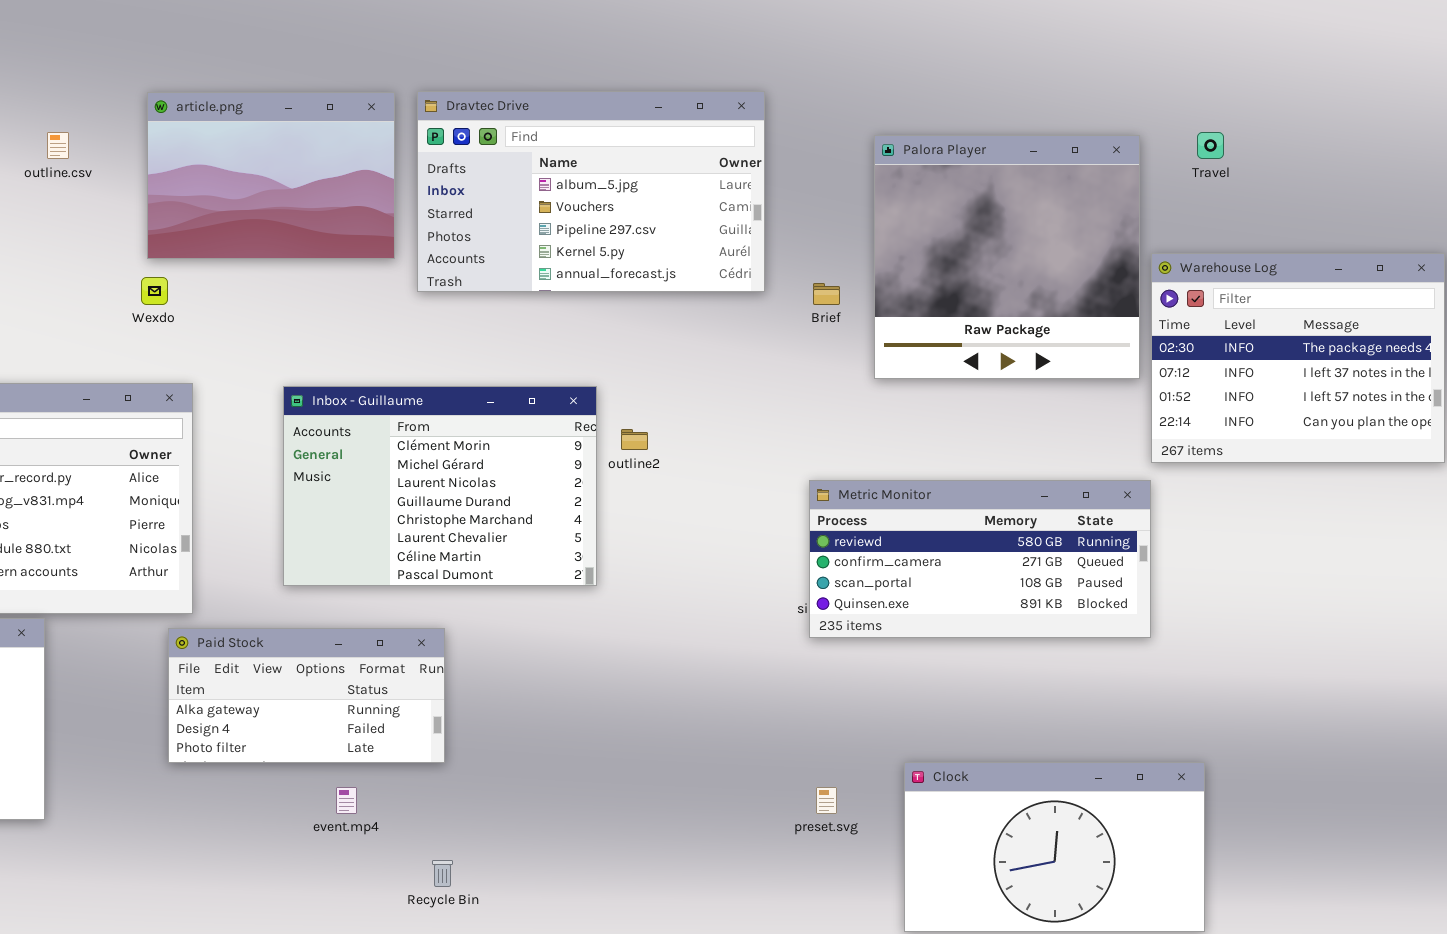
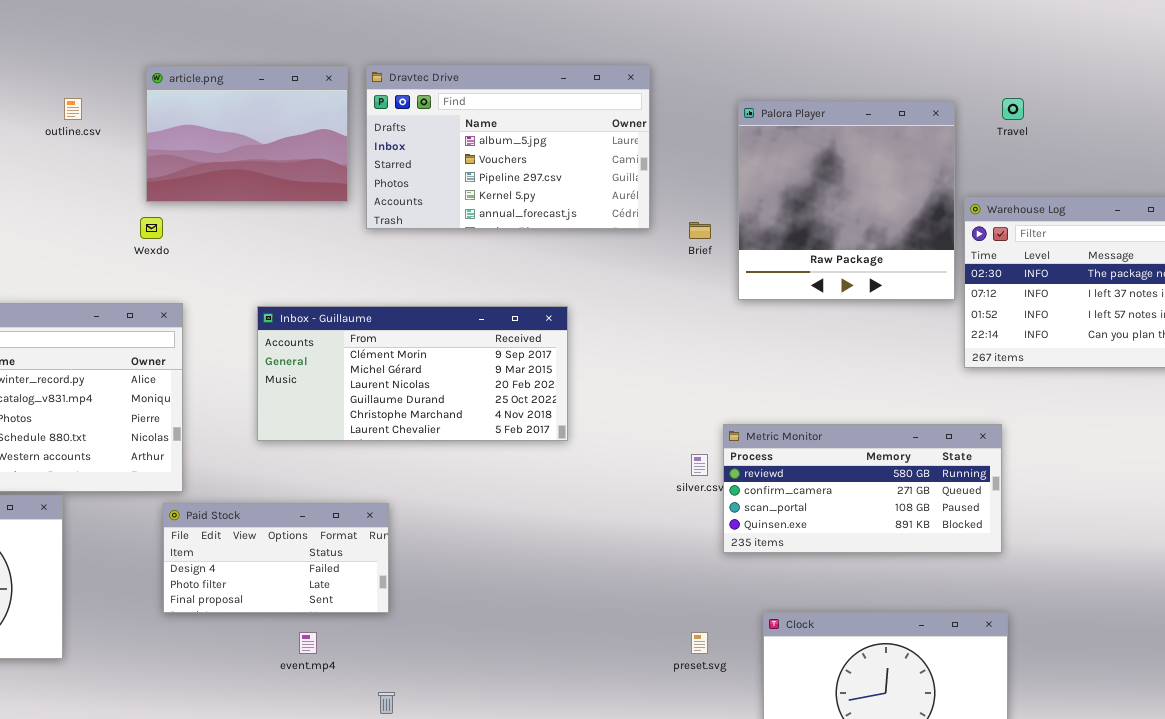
Inbox - Guillaume: [283,386,597,586] -> [257,306,568,441], resized
Metric Monitor: [809,480,1151,638] -> [723,424,1002,553], moved
Paid Stock: [168,628,445,763] -> [163,503,389,613], scrolled down 1 row

